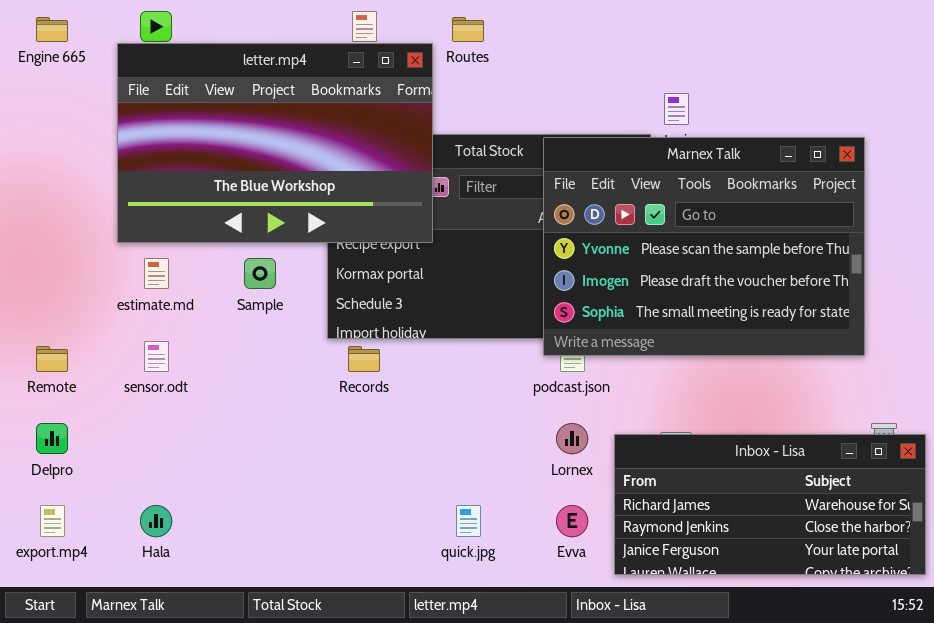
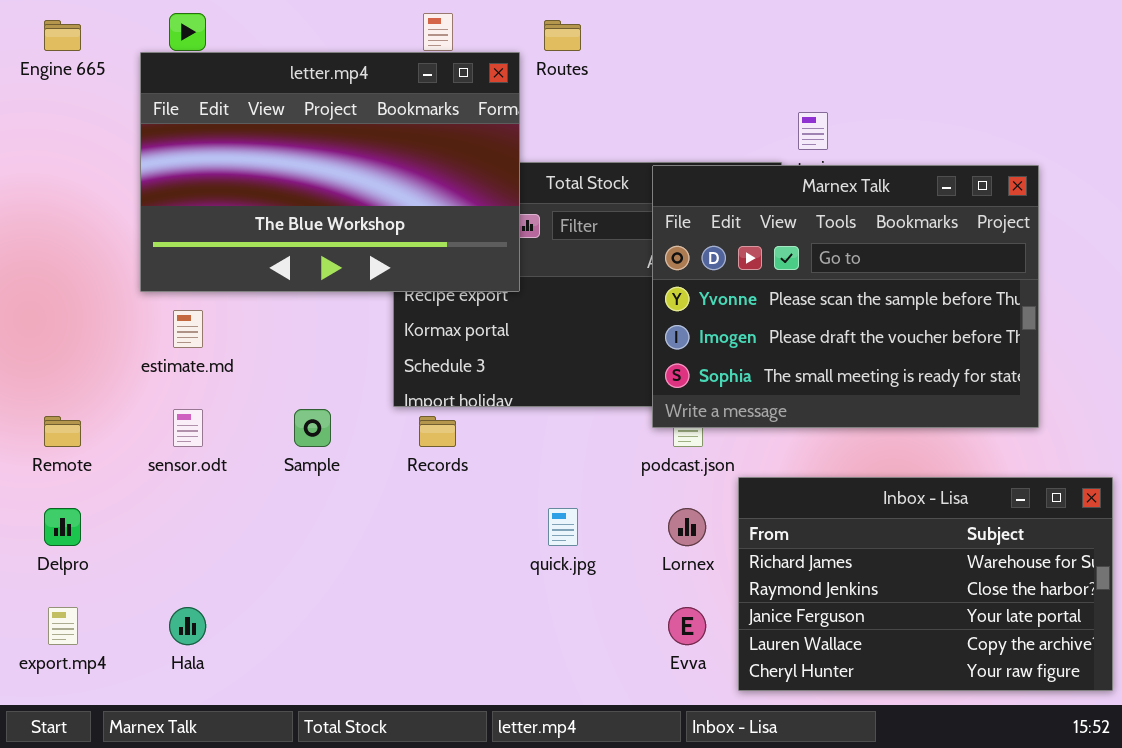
Sample: [244,258,276,289] -> [294,409,331,447], moved
Inbox - Lisa: [614,434,926,575] -> [738,477,1113,691], resized
quick.jpg: [456,505,481,537] -> [548,508,578,546], moved

